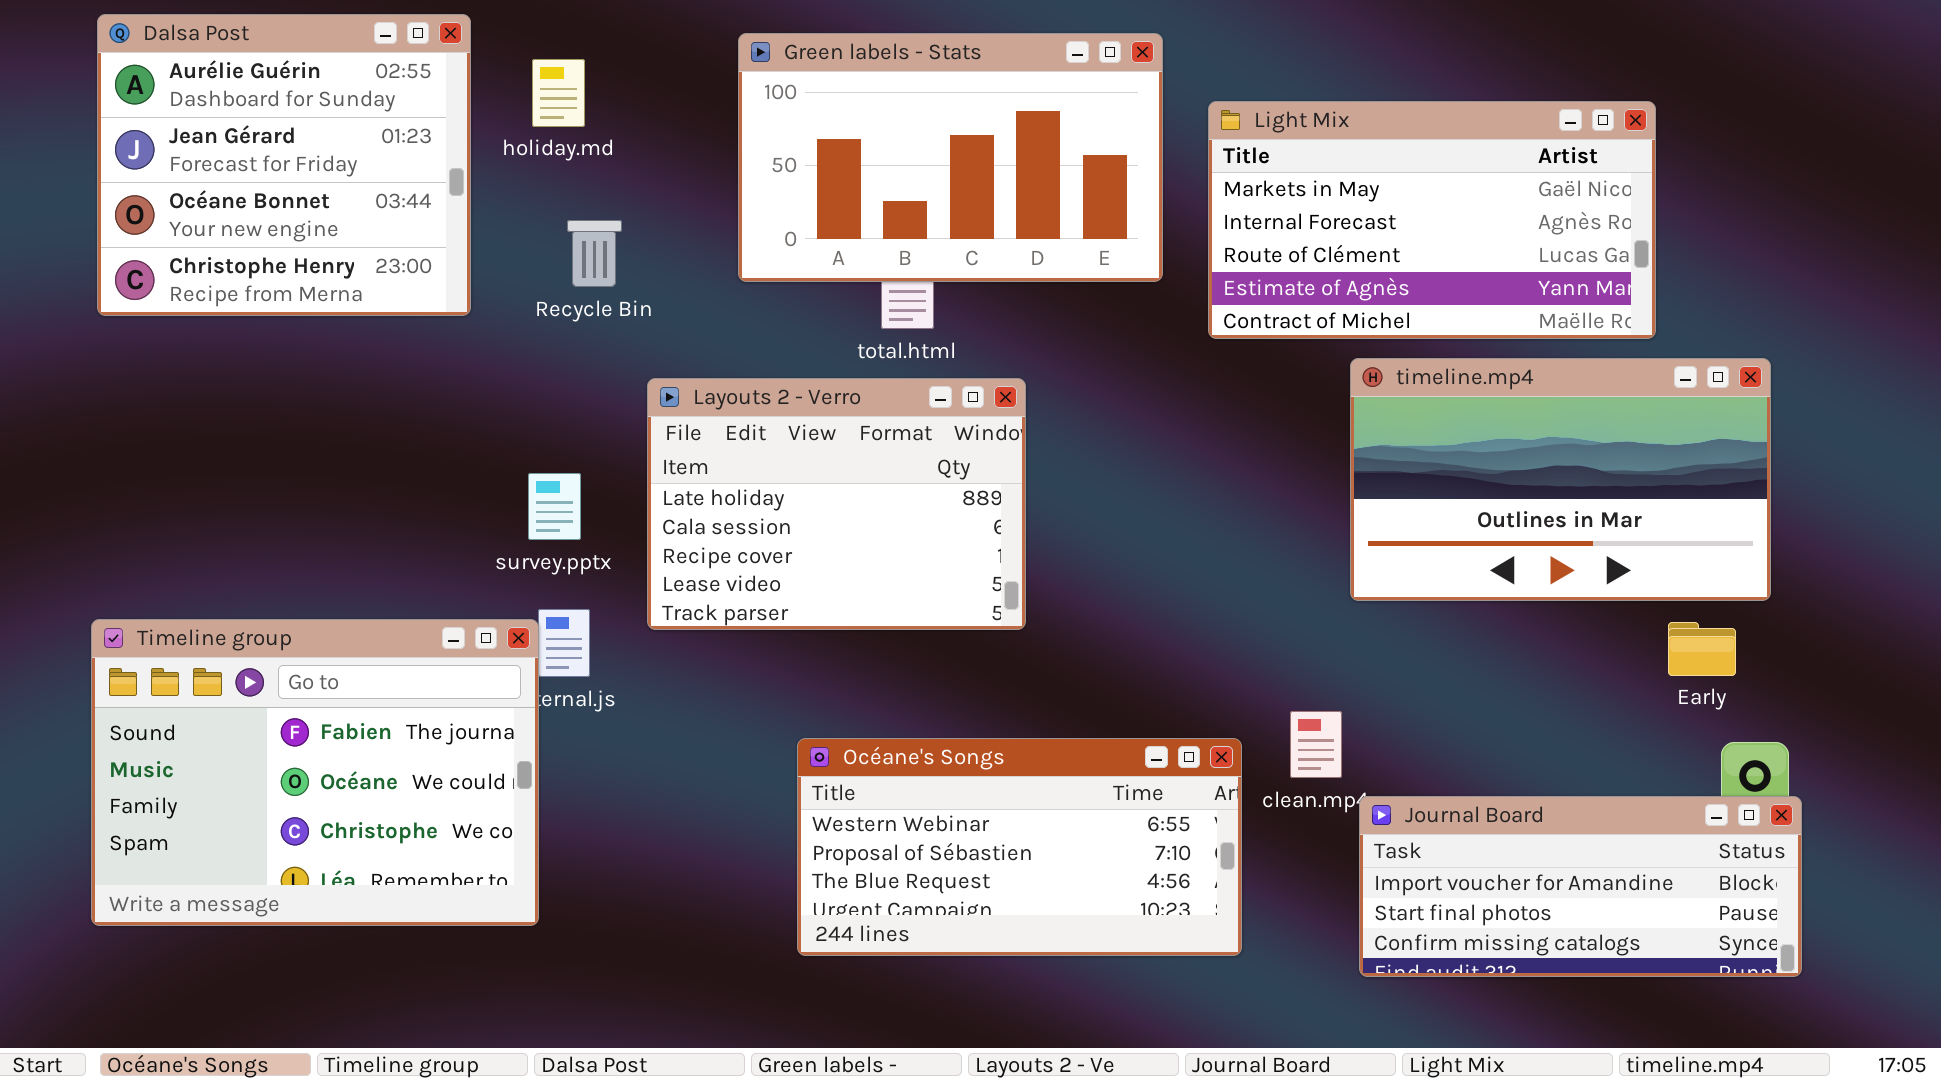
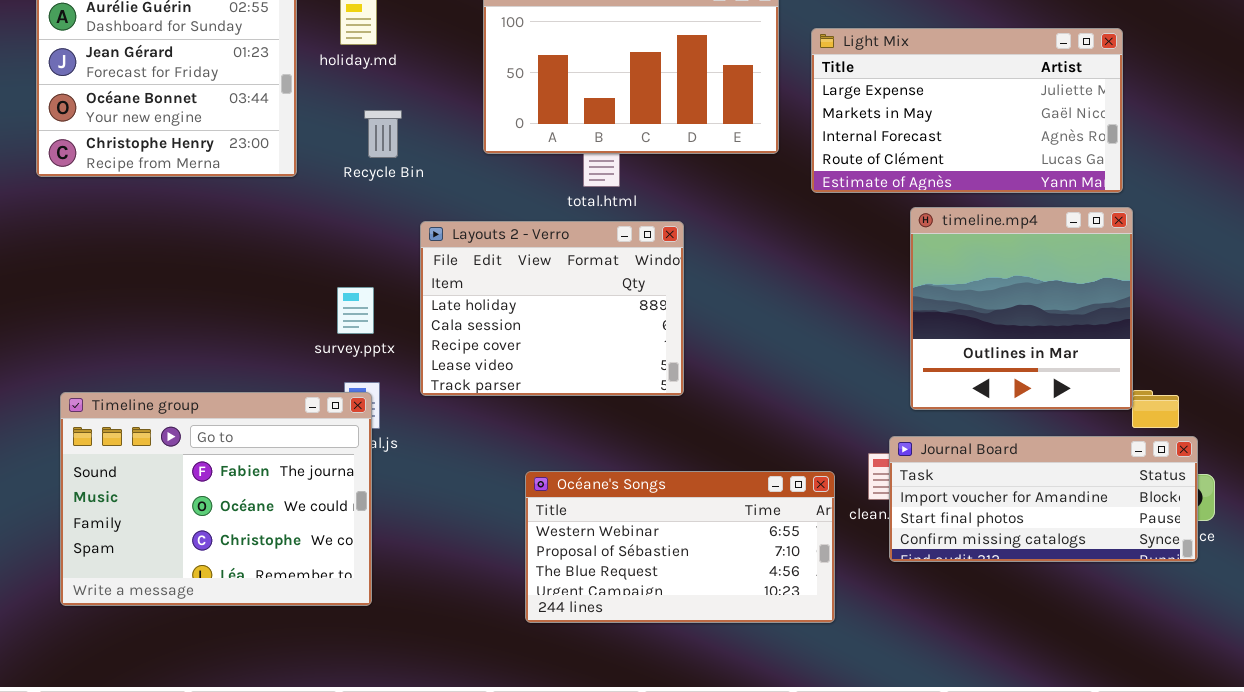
Light Mix: [1208,101,1656,339] -> [811,28,1123,193], scrolled up 1 row
timeline.mp4: [1350,358,1771,601] -> [910,207,1133,410], resized
Timeline group: [91,619,539,926] -> [60,392,372,606], moved
Journal Board: [1359,796,1802,977] -> [889,436,1198,562], moved

